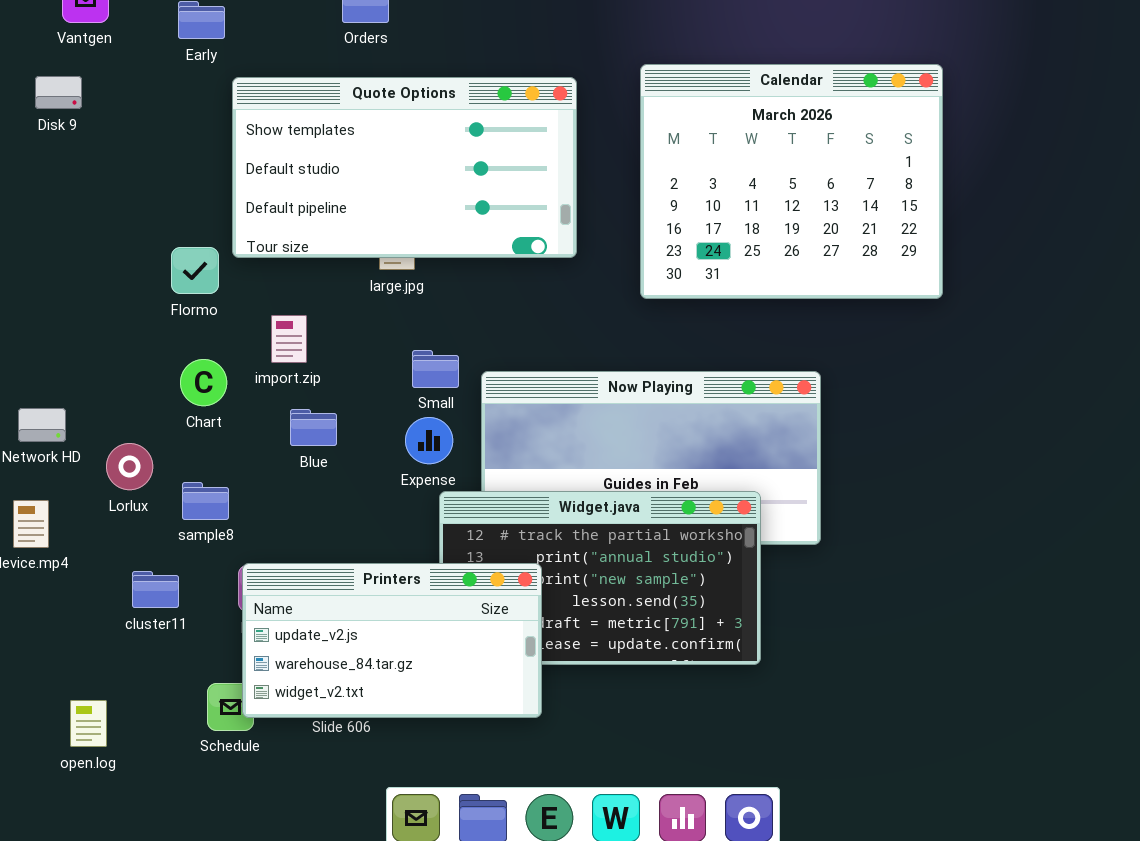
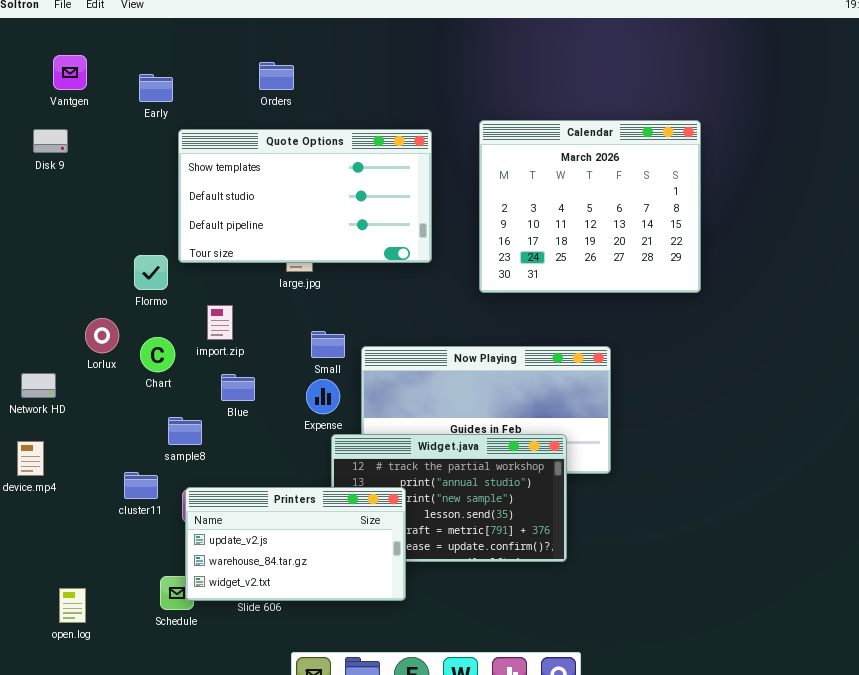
Lorlux: [106,443,153,490] -> [85,318,119,353], moved
sample8: [182,482,229,520] -> [168,417,202,445], moved
cluster11: [132,571,179,608] -> [124,472,158,499], moved

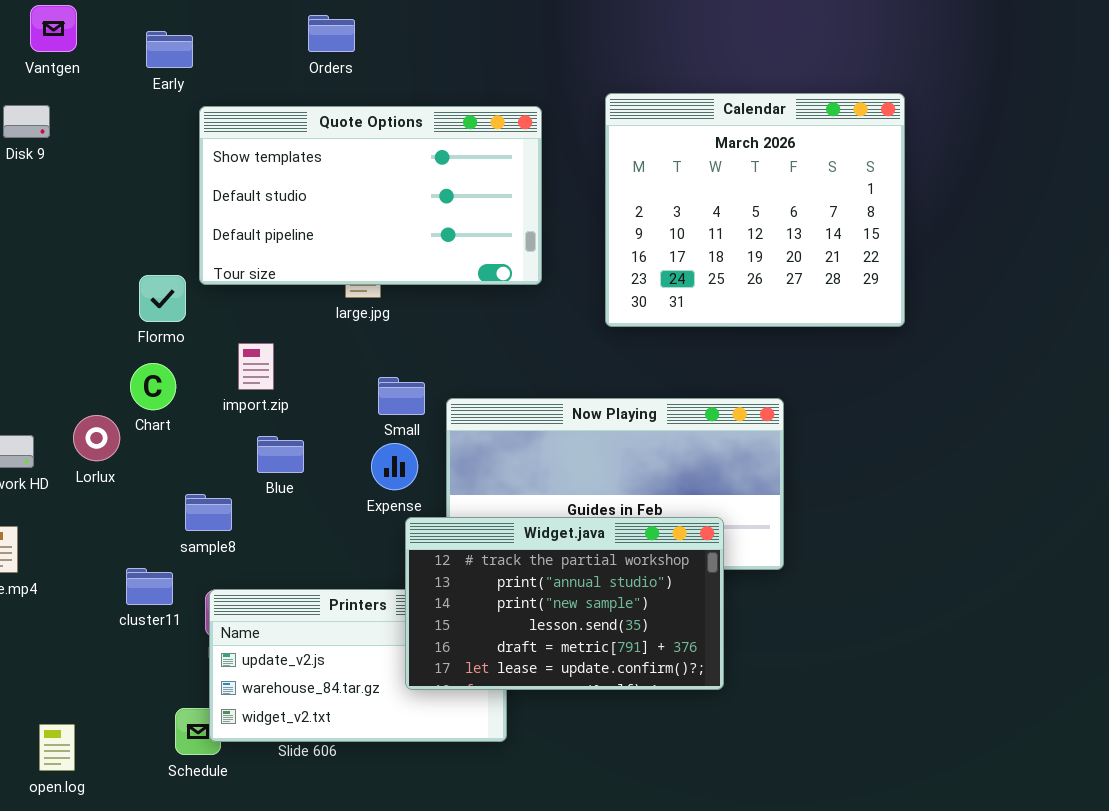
Lorlux: [85,318,119,353] -> [73,415,120,461], moved
Chart: [140,337,175,372] -> [130,363,176,410], moved
Widget.java: [331,434,567,562] -> [405,517,724,690], raised

